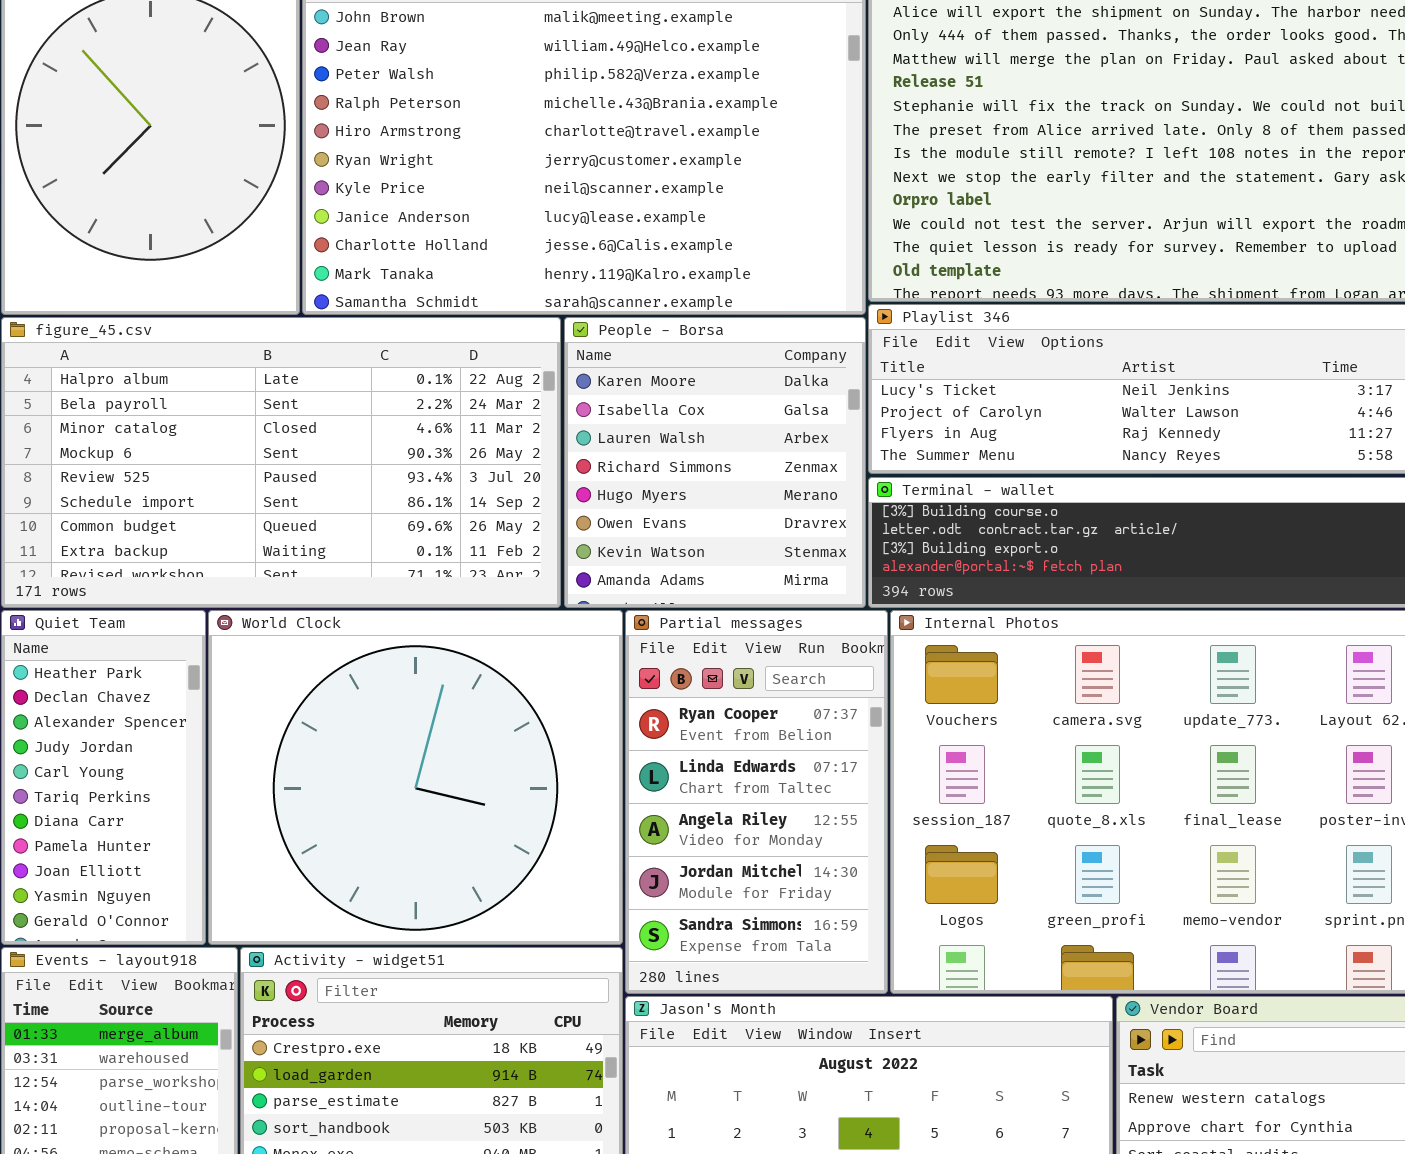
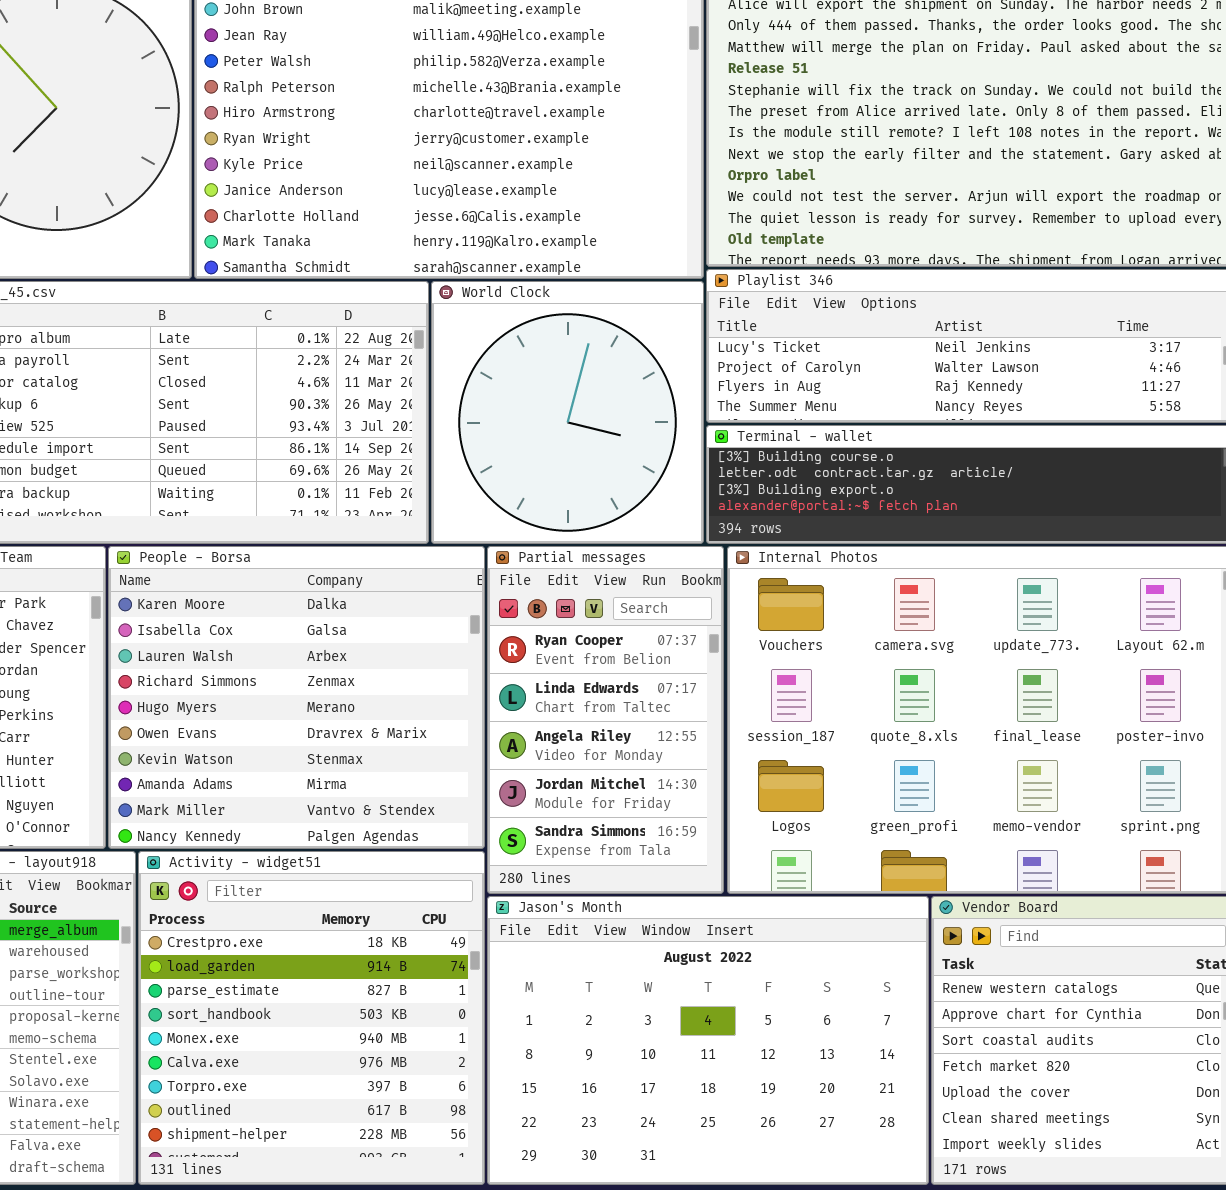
People - Borsa: [564,317,866,608] -> [108,546,485,849], moved, resized
World Clock: [208,610,623,945] -> [431,281,704,544], moved, resized

